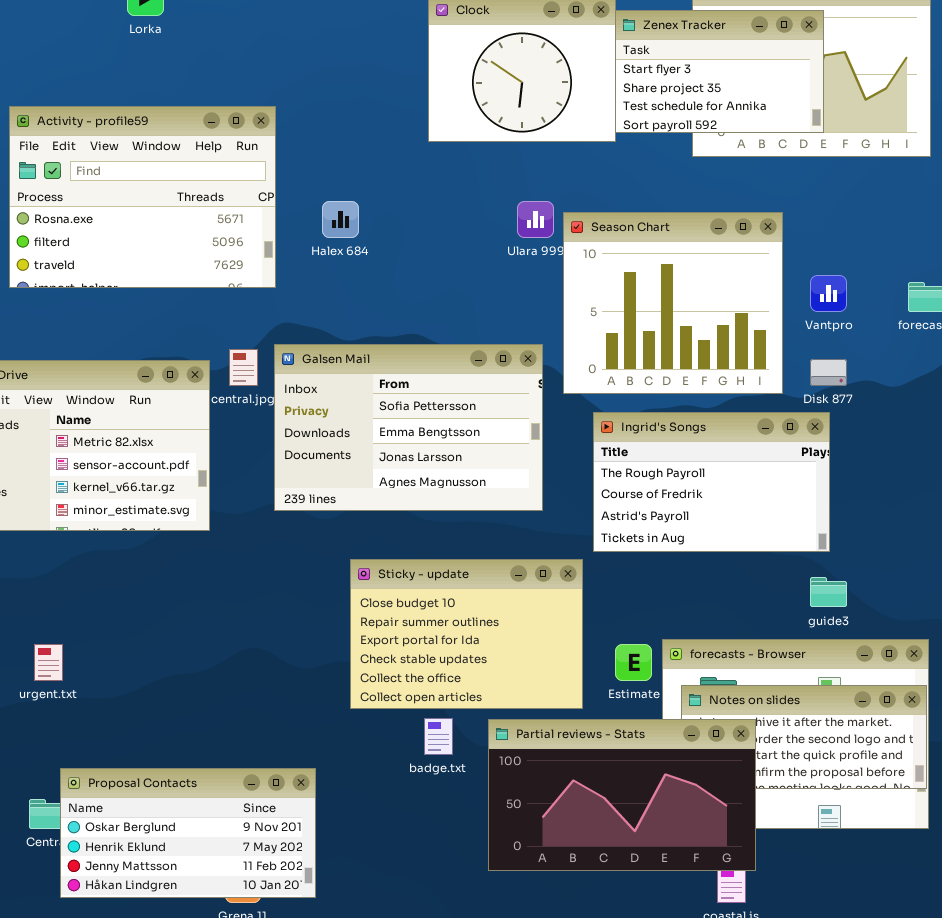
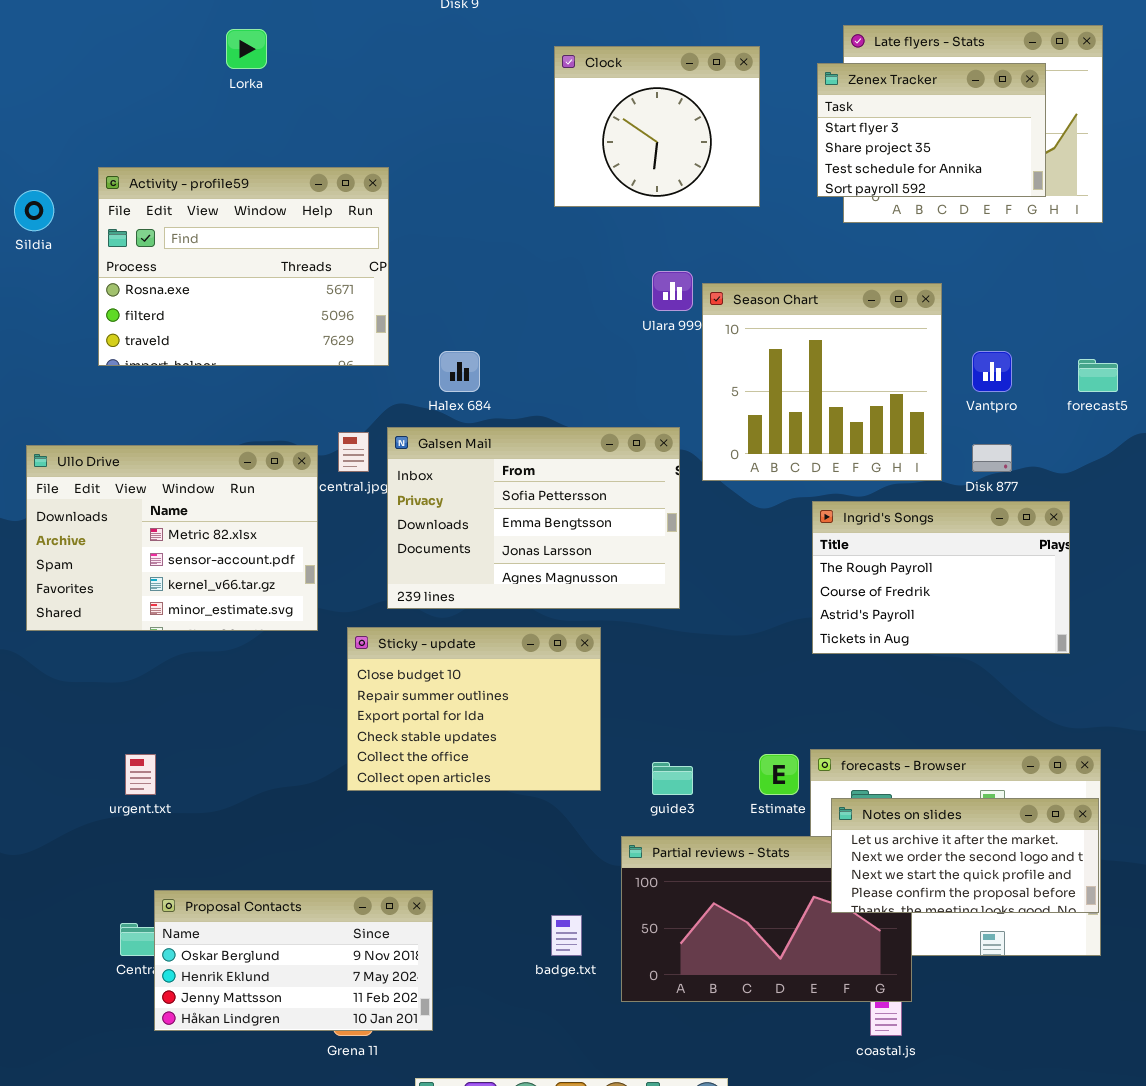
Zenex Tracker: [615,10,824,133] -> [817,63,1046,197], moved
Halex 684: [322,201,359,238] -> [439,351,480,392], moved
Ingrid's Songs: [593,412,830,552] -> [812,501,1070,654], moved
Sticky - update: [350,559,583,709] -> [347,627,601,791], moved
guide3: [810,577,847,607] -> [652,762,693,795], moved
Notes on slides: [681,685,927,789] -> [831,798,1099,913], raised
badge.txt: [424,718,453,755] -> [551,915,582,956], moved

